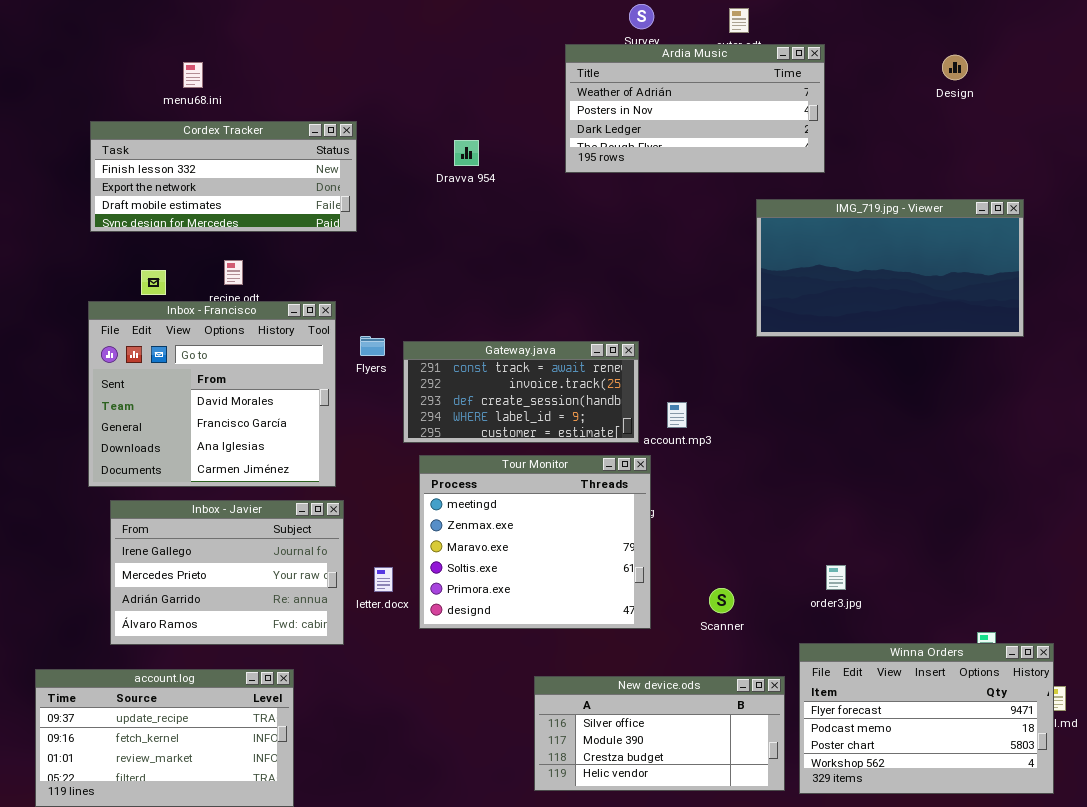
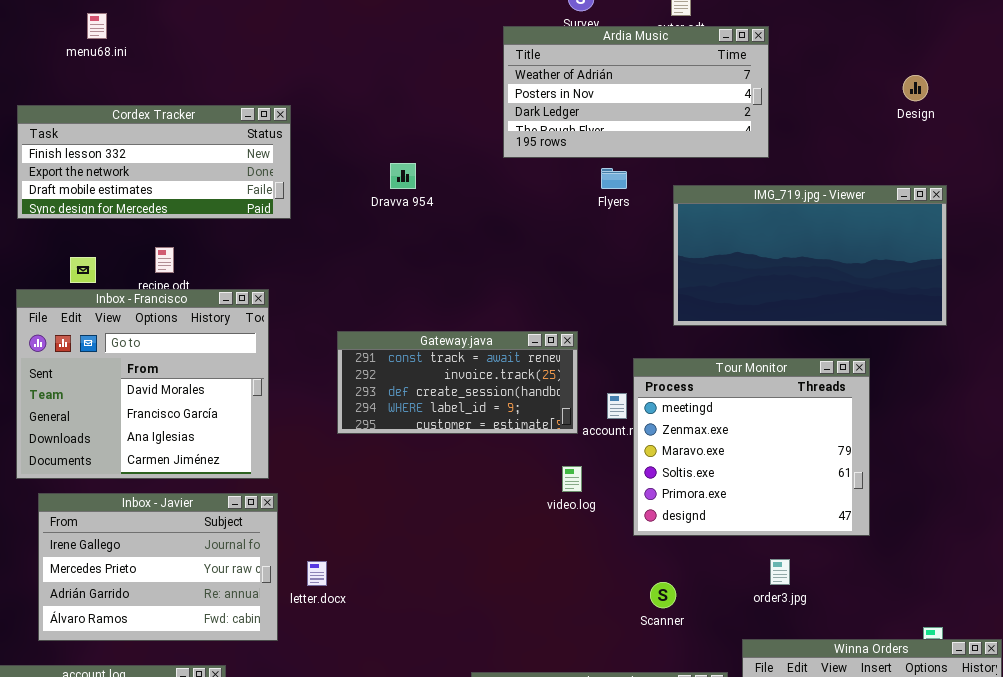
Design: [942,55,968,80] -> [903,75,928,101], moved
menu68.ini: [183,62,203,88] -> [87,13,107,39], moved
Dravva 954: [454,140,479,166] -> [390,163,416,189], moved
IMG_719.jpg - Viewer: [756,199,1024,337] -> [673,185,947,326], moved
Flyers: [360,336,385,356] -> [601,168,627,189], moved
Tour Monitor: [419,455,651,629] -> [633,358,870,536], moved

